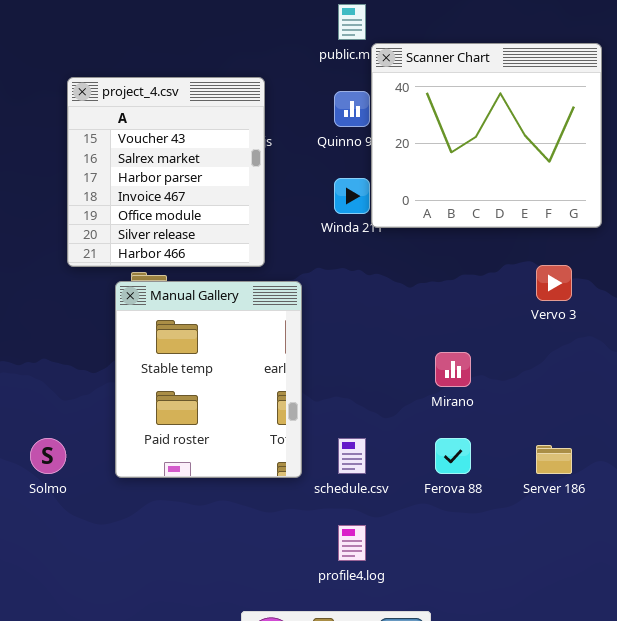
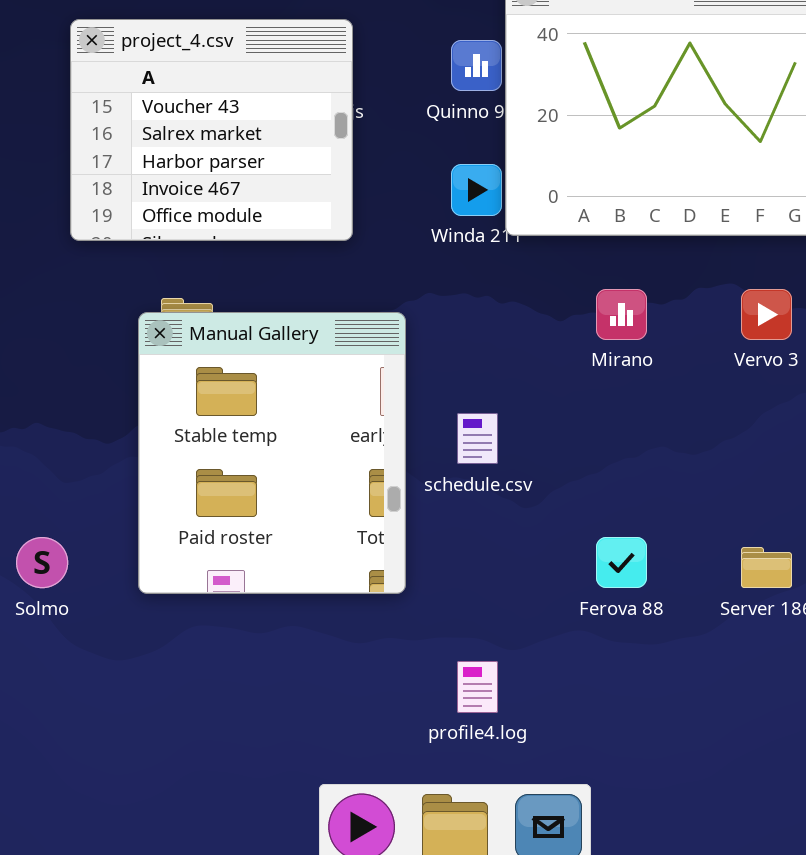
project_4.csv: [67,77,265,267] -> [70,19,353,241], resized
Mirano: [435,352,471,387] -> [596,289,647,340], moved
schedule.csv: [338,438,366,474] -> [457,413,498,464], moved

